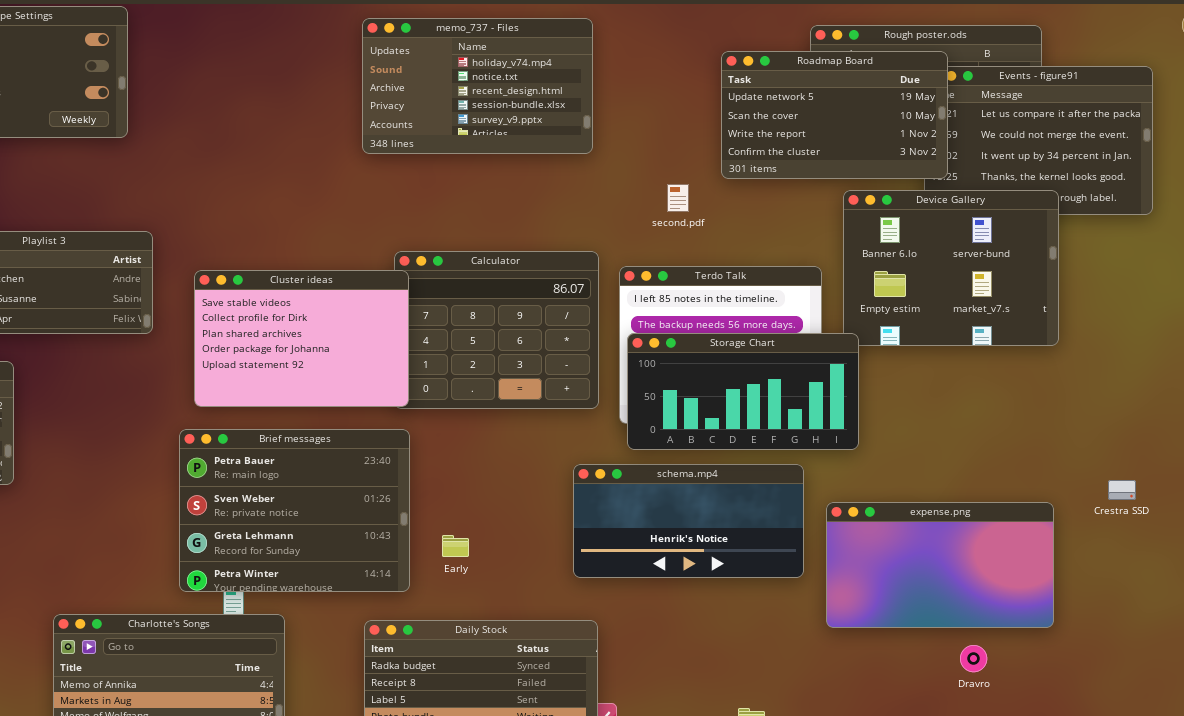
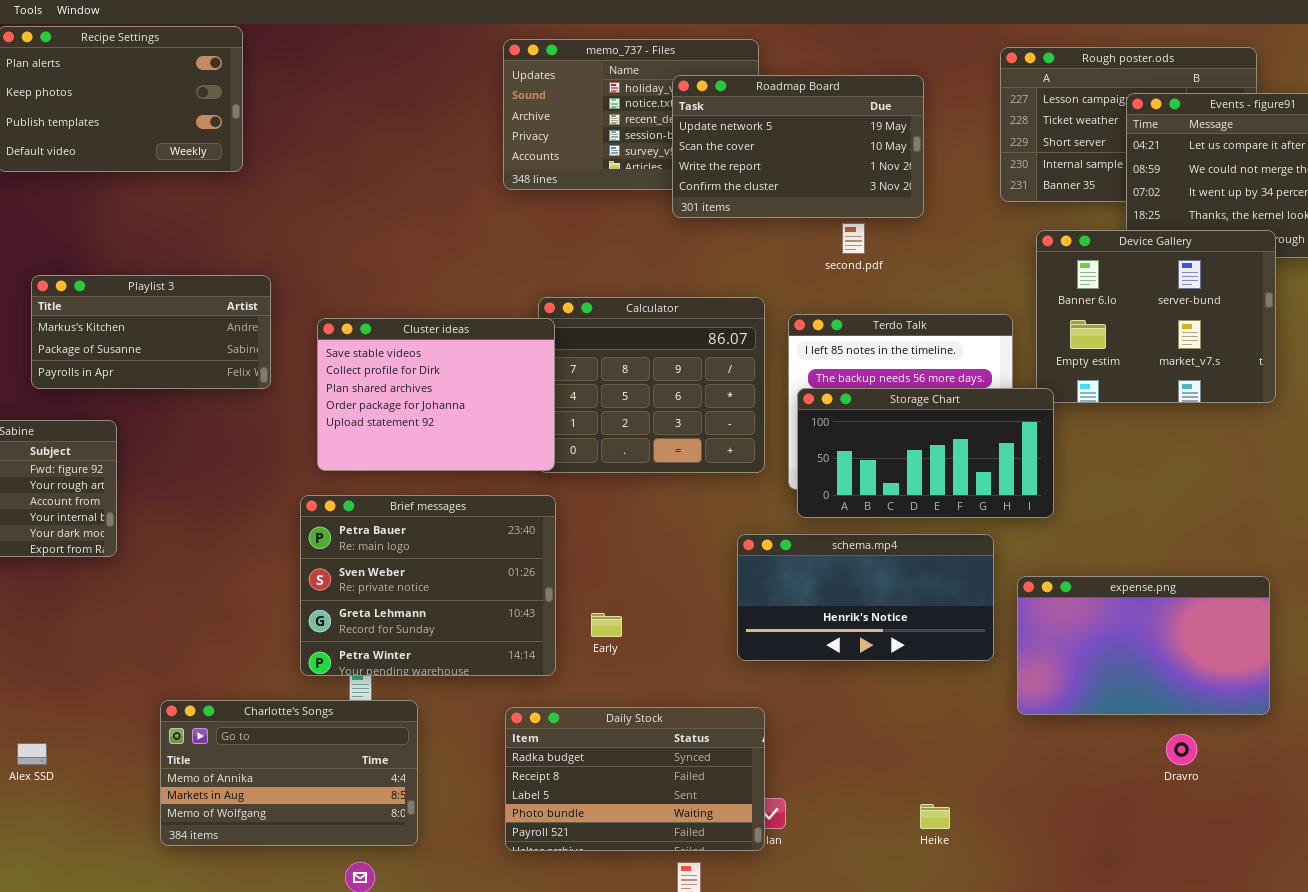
Roadmap Board: [721,51,948,179] -> [672,75,924,218], moved

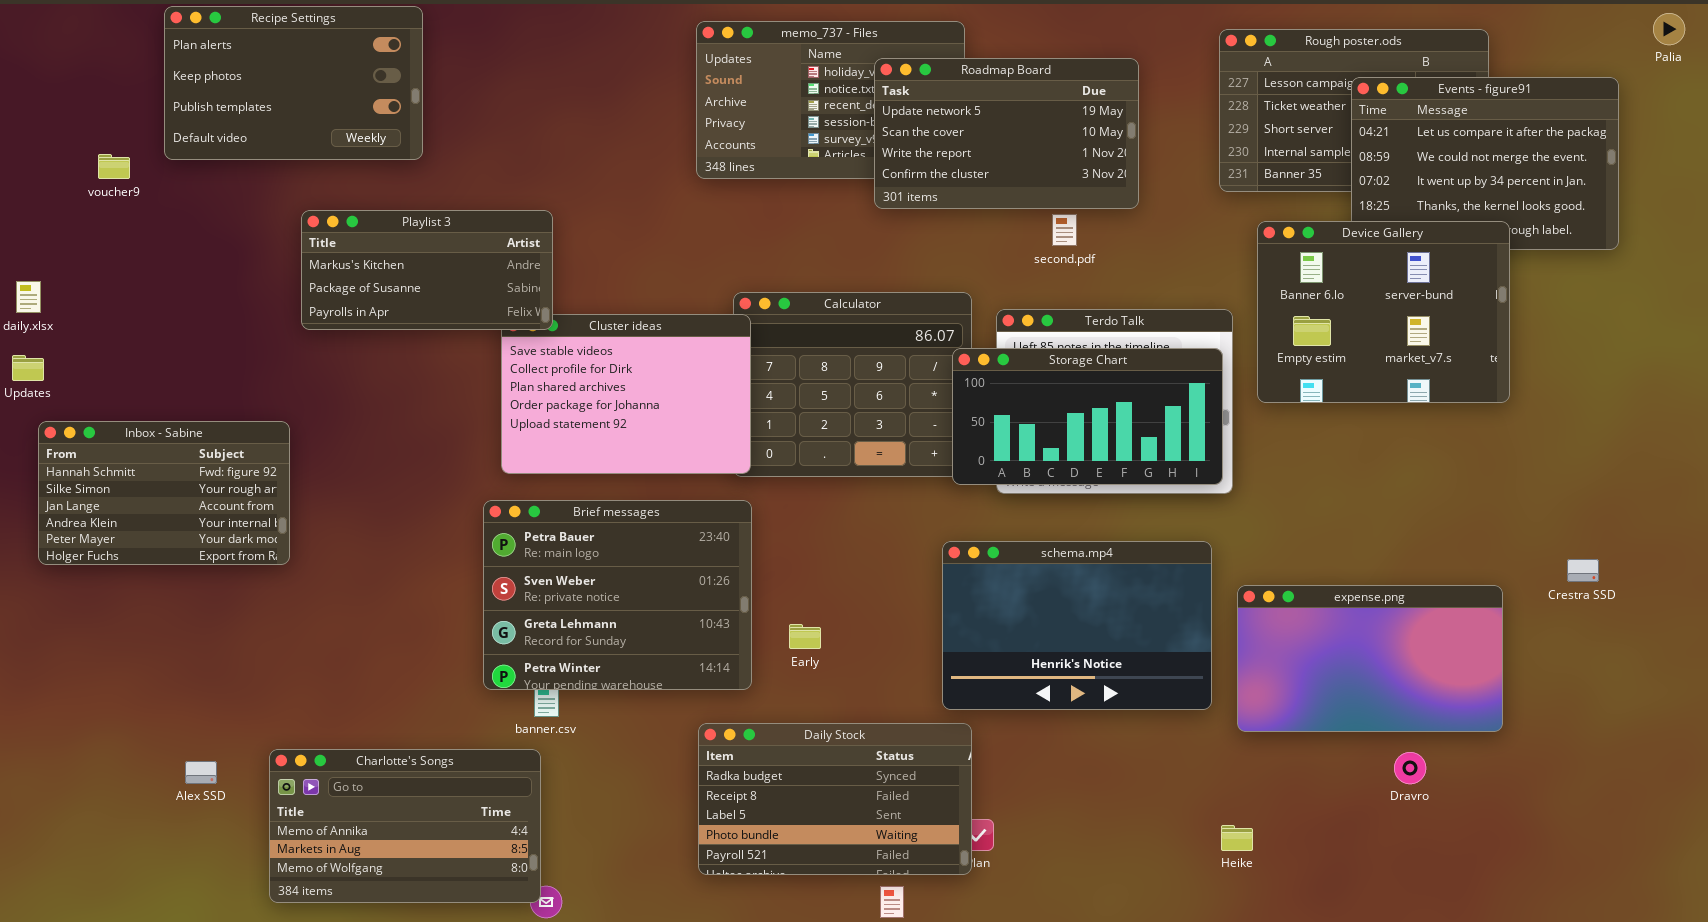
Playlist 3: [31,275,271,389] -> [301,210,553,330], moved
Storage Chart: [797,388,1054,518] -> [952,348,1223,485], moved
schema.mp4: [737,534,994,661] -> [942,541,1212,710], resized
Charlotte's Songs: [160,700,418,846] -> [269,749,541,903], moved
Heike: [920,804,950,829] -> [1221,825,1253,851], moved

